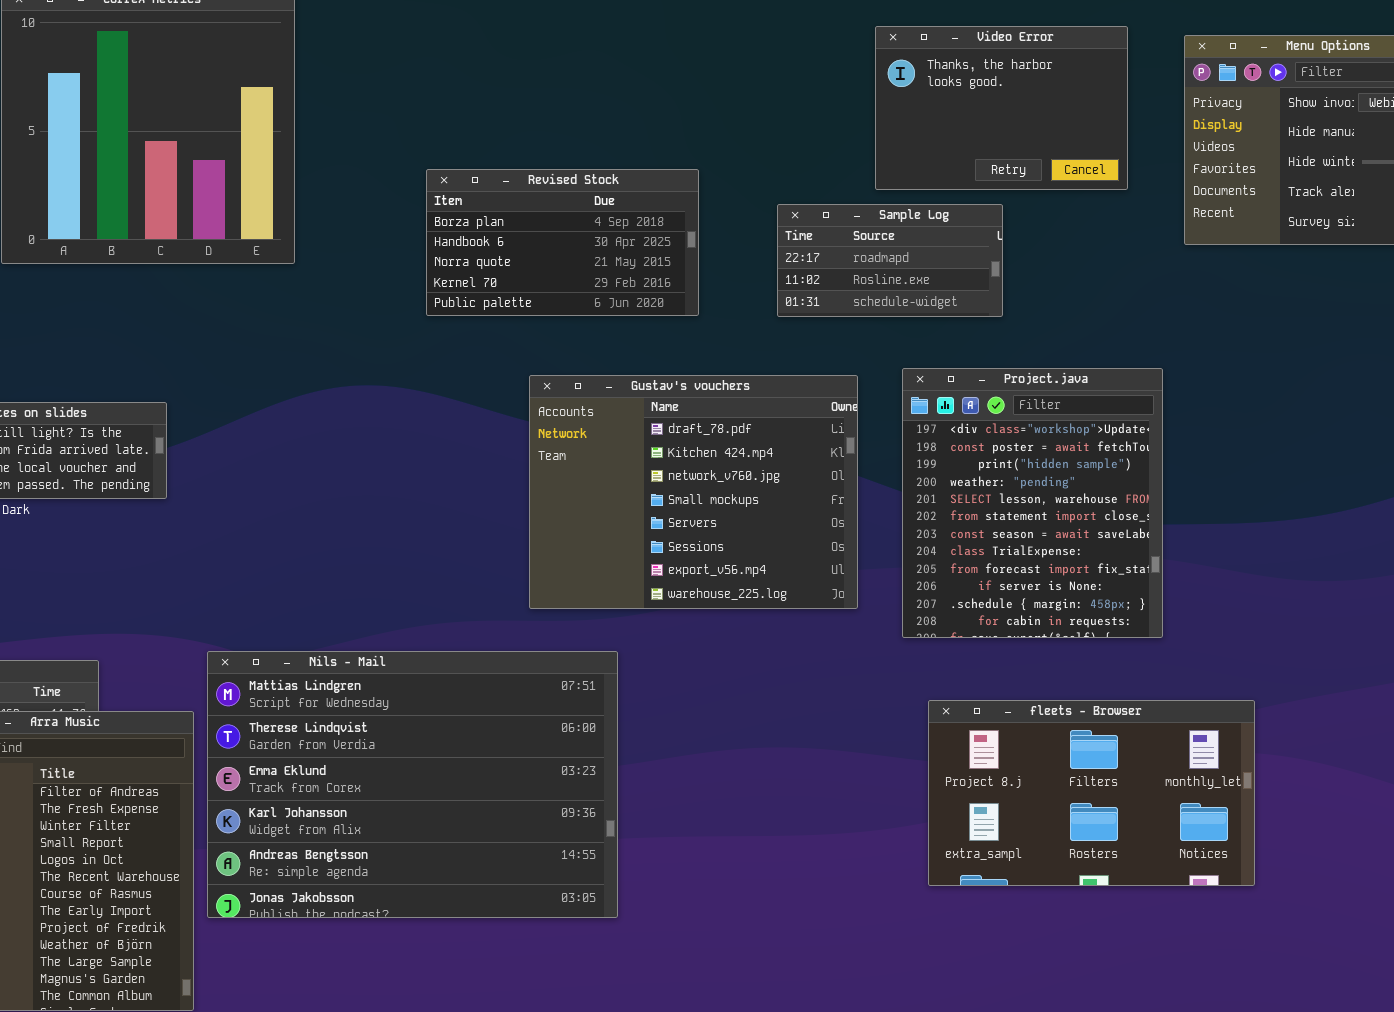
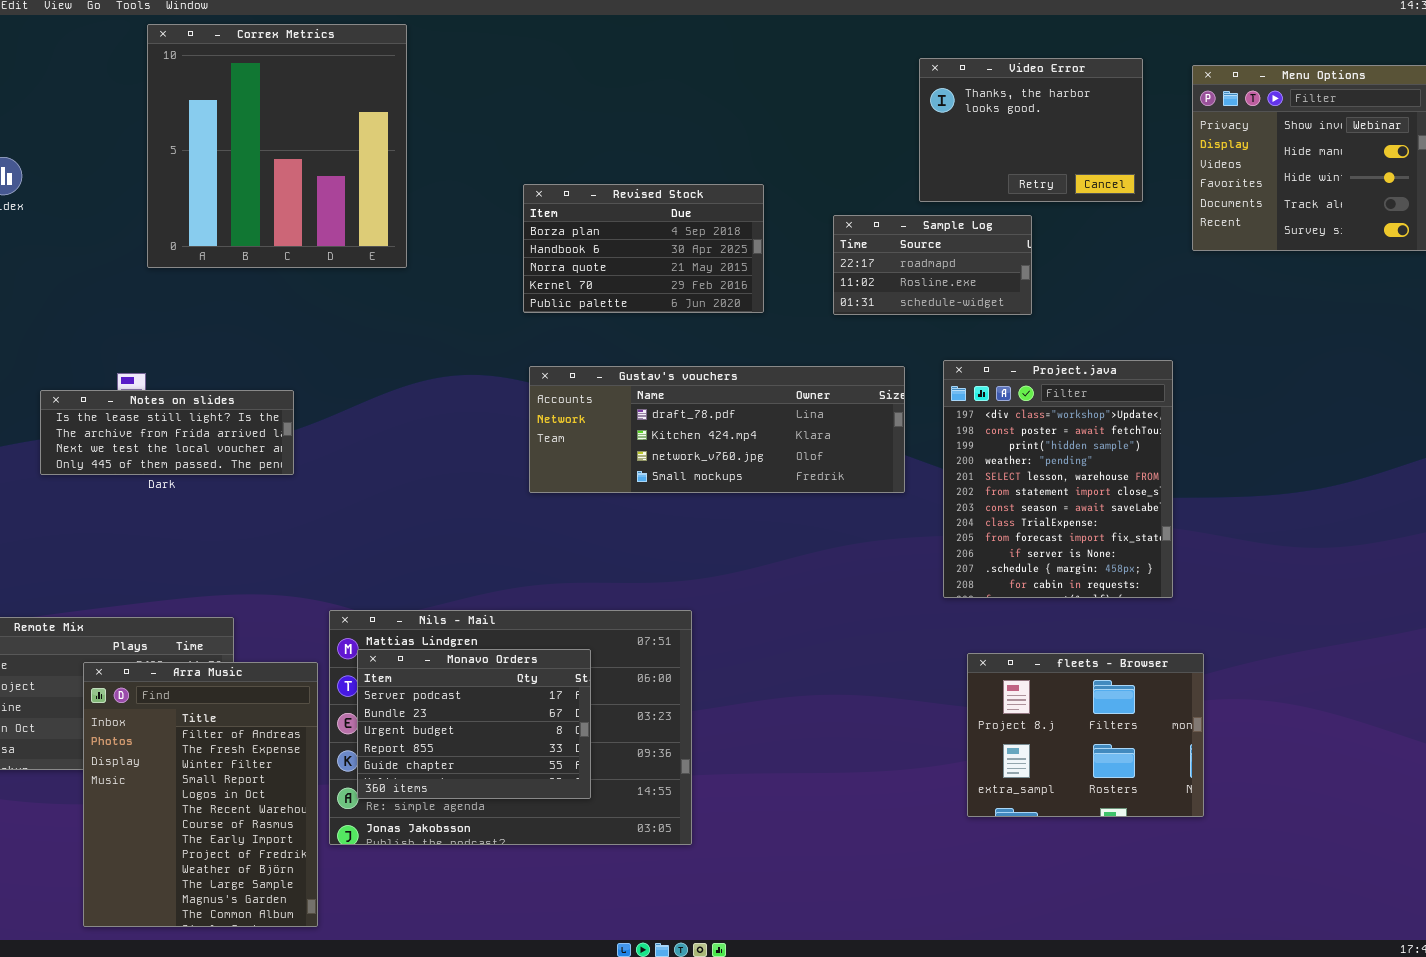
Gustav's vouchers: [529,375,858,609] -> [529,366,905,493], resized
Monavo Orders: none -> [357,649,591,799], opened
fleets - Browser: [928,700,1255,886] -> [967,653,1204,817], resized

